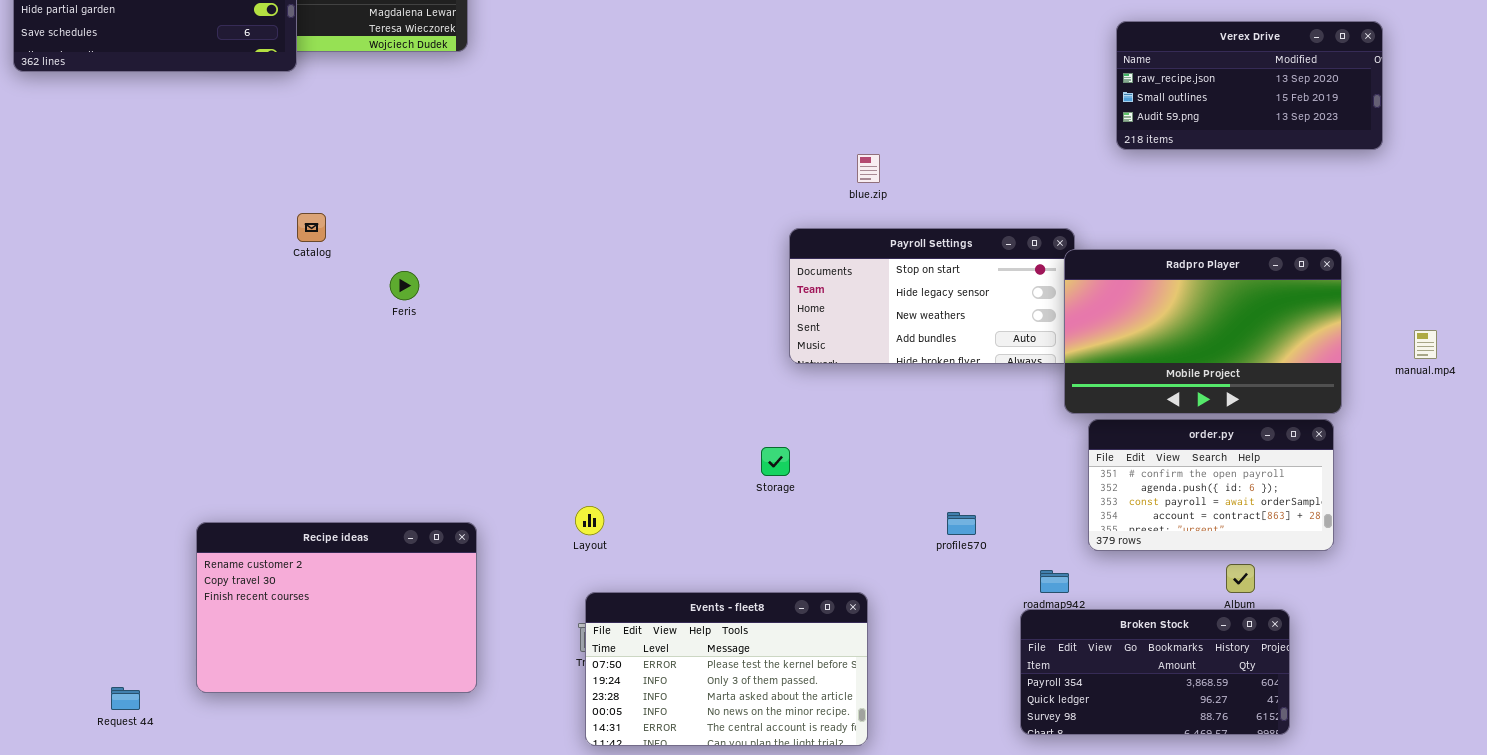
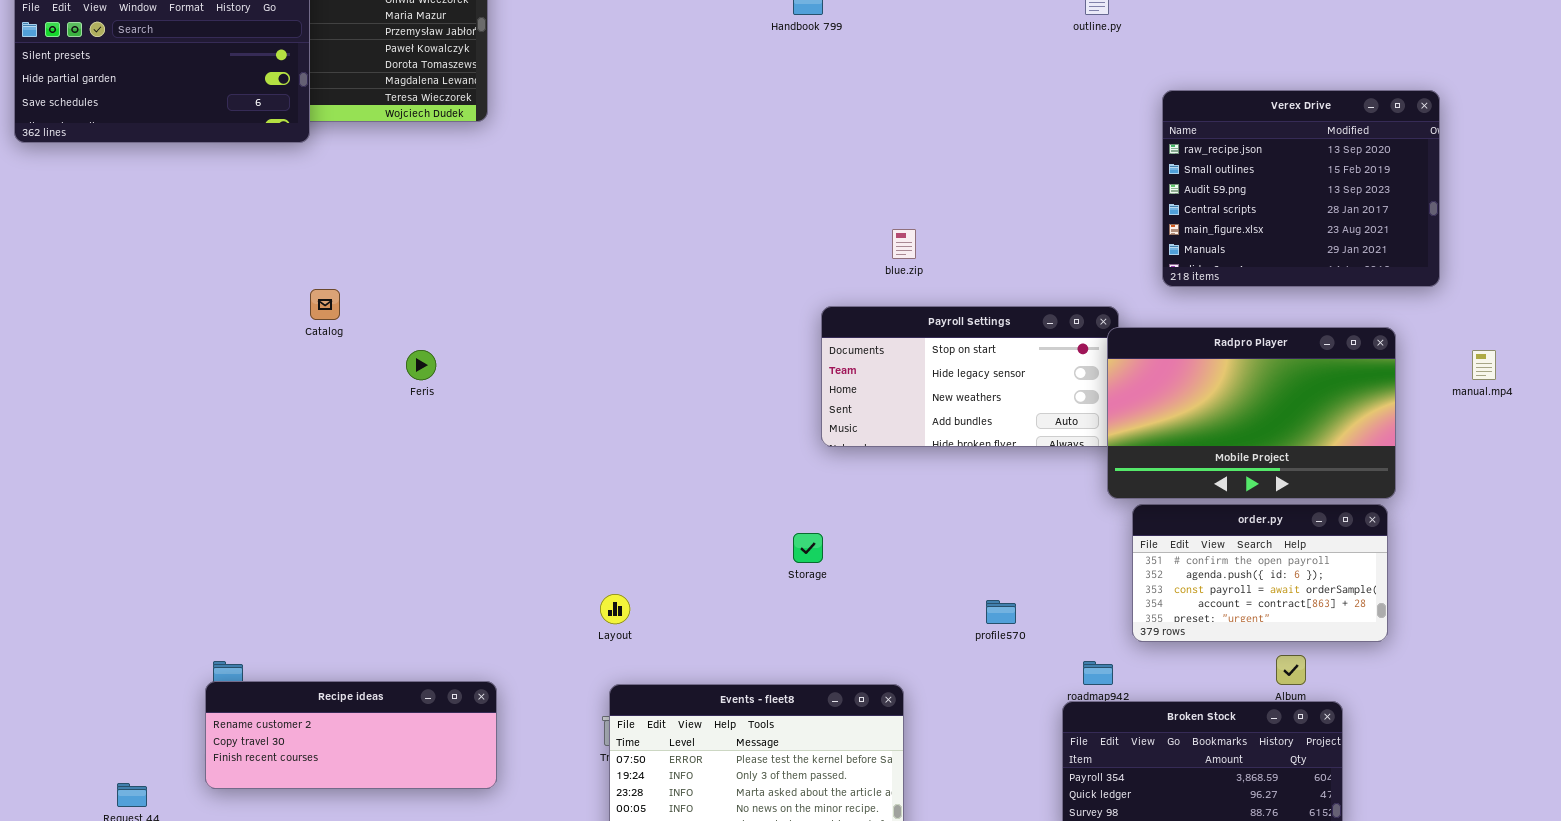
Verex Drive: [1116,21,1383,150] -> [1162,90,1440,287], resized
manual.mp4: [1414,330,1437,359] -> [1472,350,1496,380], moved
Recipe ideas: [196,522,477,693] -> [205,681,497,789], resized

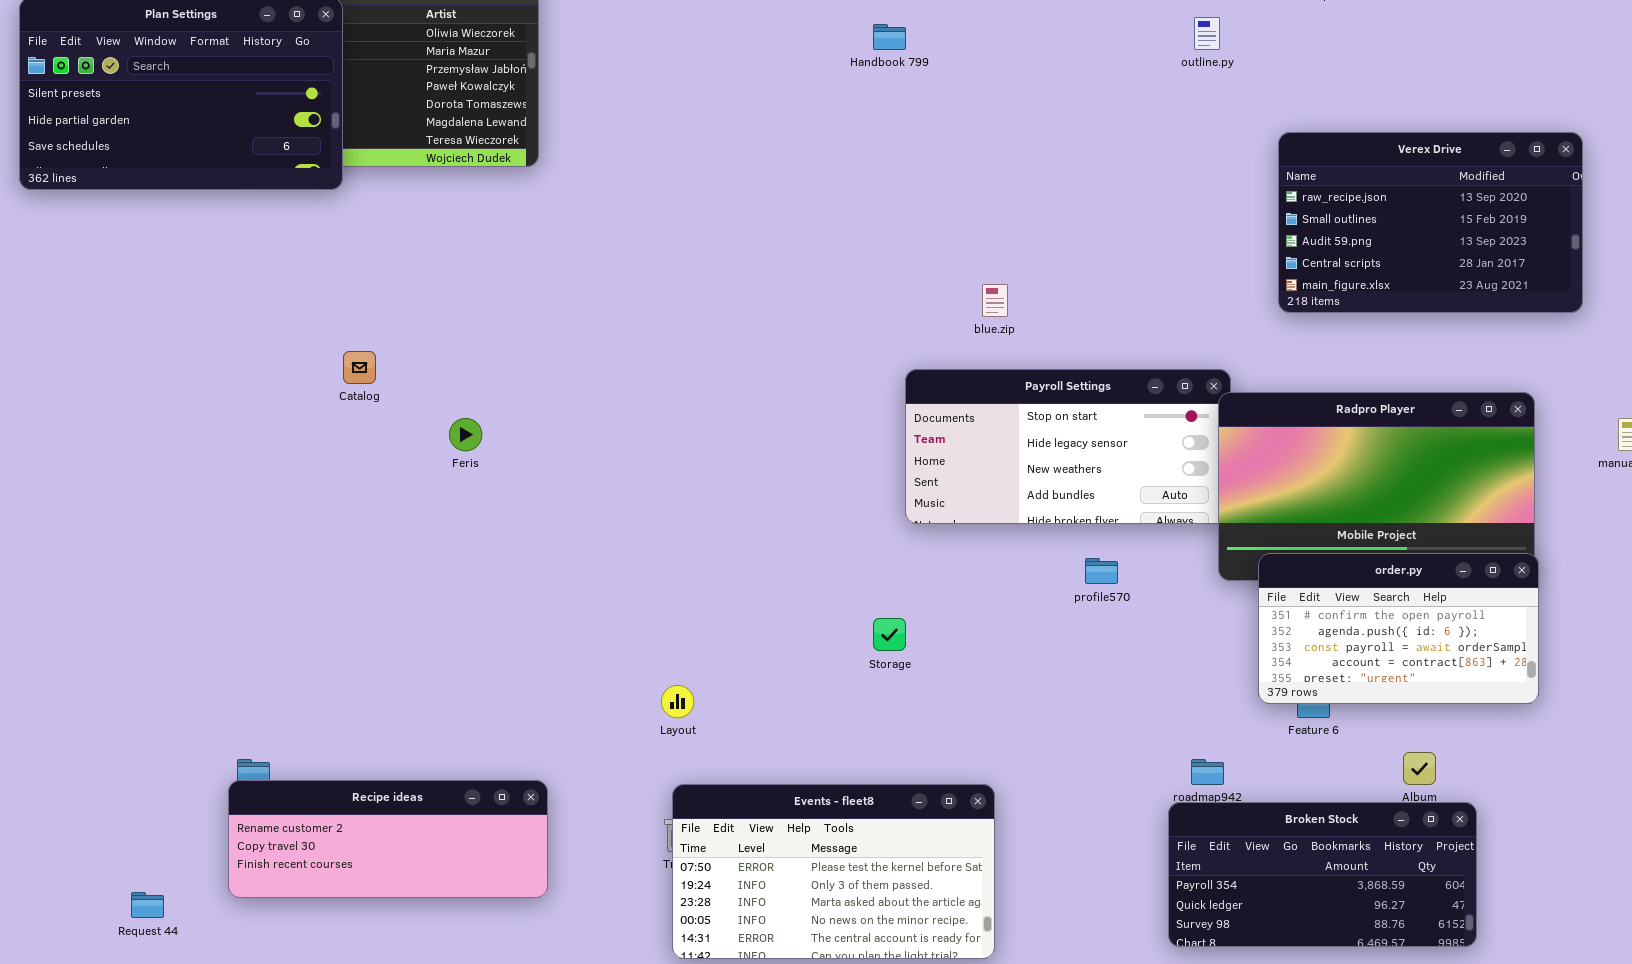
Verex Drive: [1162,90,1440,287] -> [1278,132,1583,313], resized
order.py: [1132,504,1388,642] -> [1258,553,1539,704], moved
profile570: [986,600,1016,624] -> [1085,558,1118,584], moved

